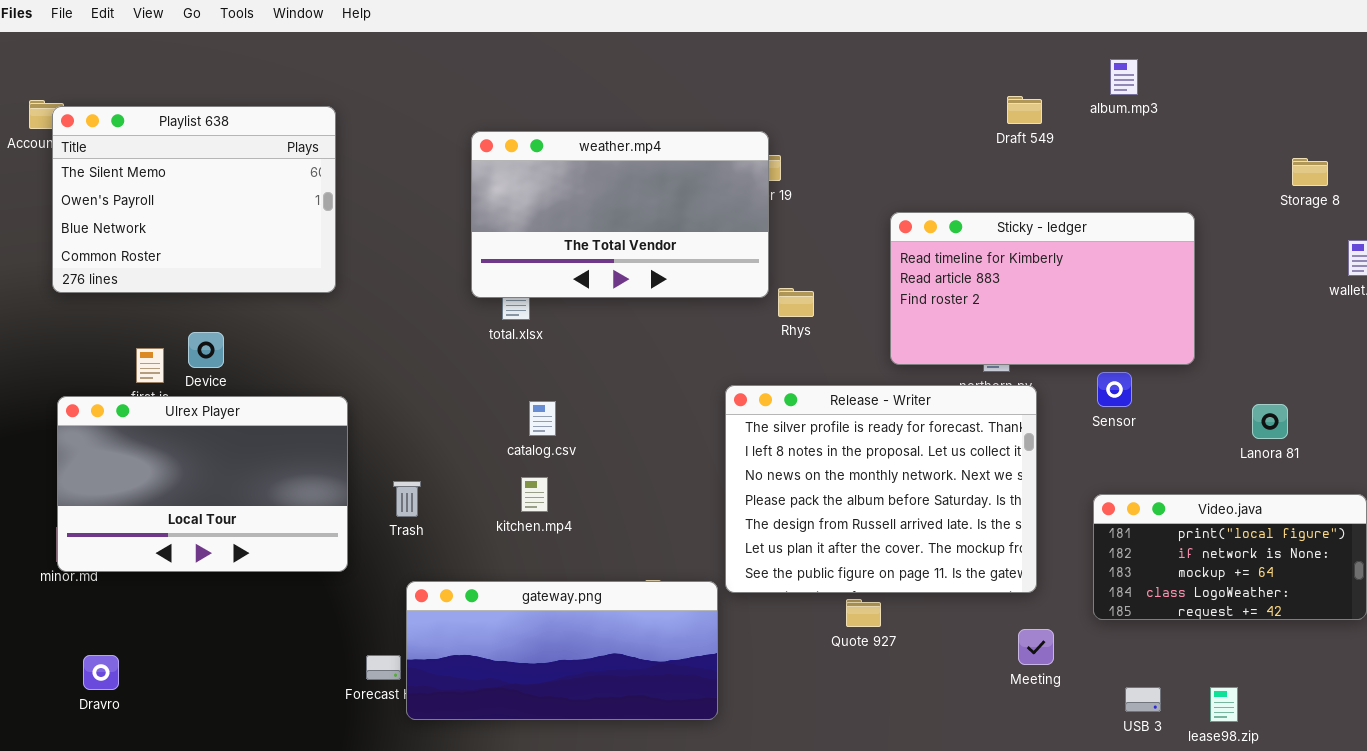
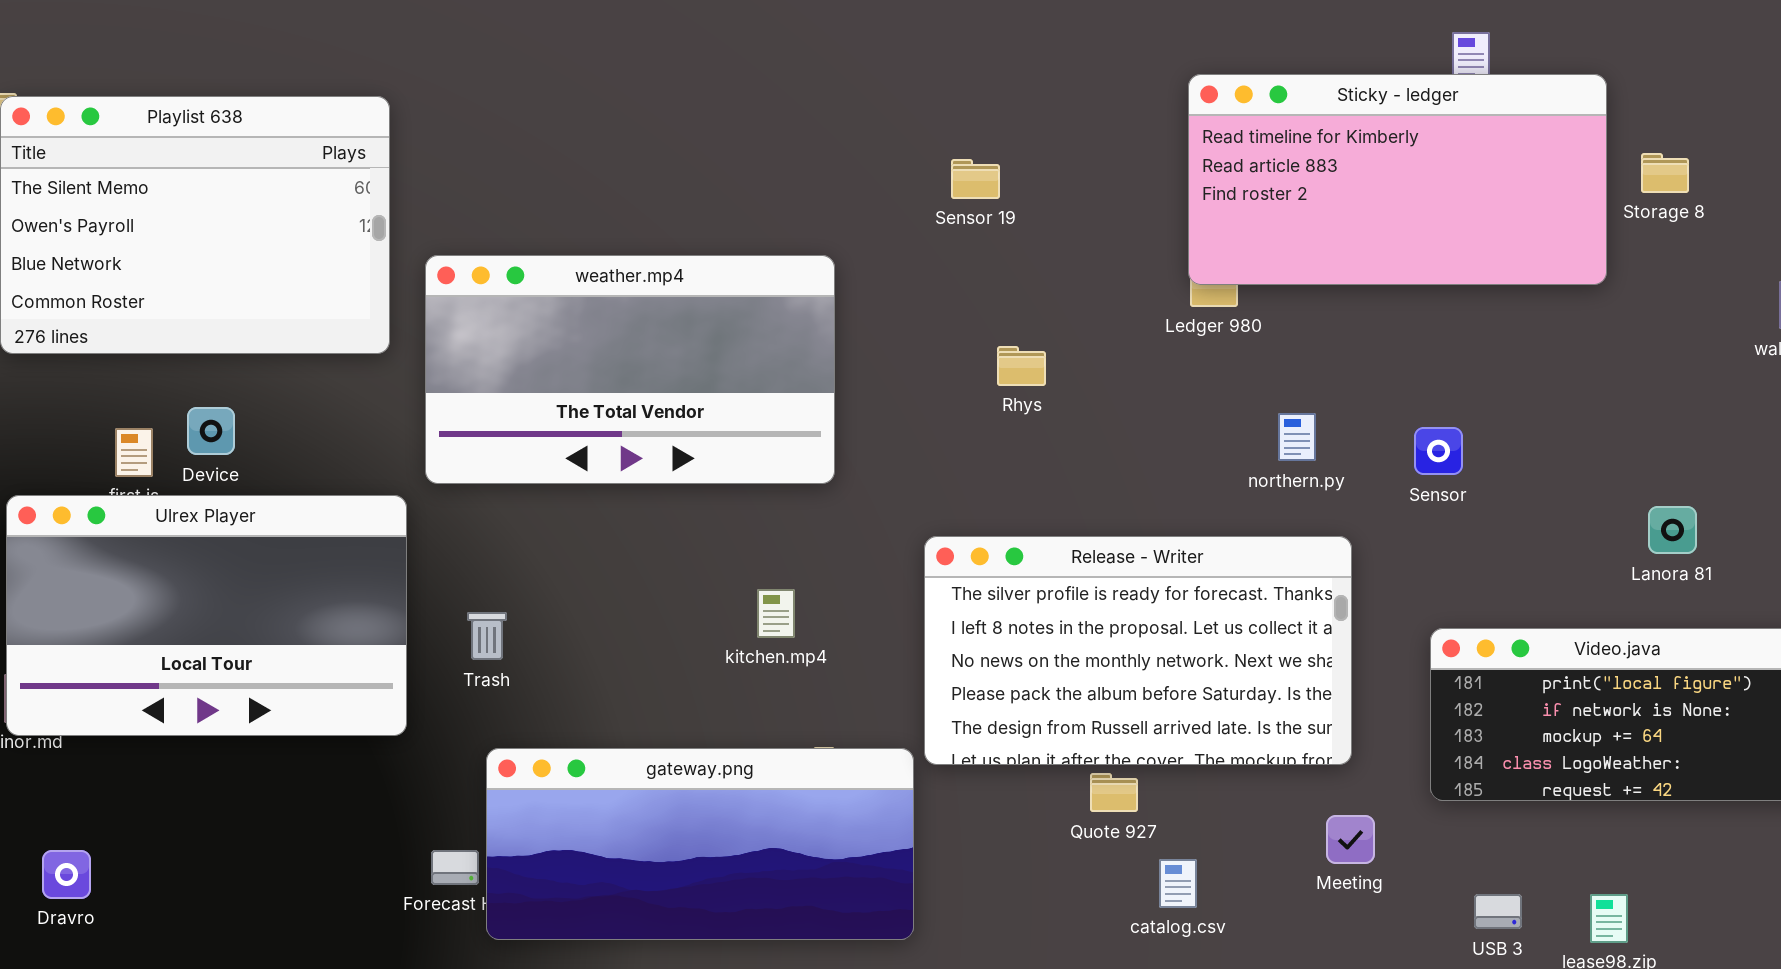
weather.mp4: [471,131,769,298] -> [425,255,835,484], moved
Storage 8: [1292,158,1328,186] -> [1641,153,1689,193], moved
Sticky - ledger: [890,212,1195,365] -> [1188,74,1607,285], moved
Sensor: [1097,372,1132,407] -> [1414,427,1463,475], moved
Release - Writer: [725,385,1037,593] -> [924,536,1352,765], resized
catalog.csv: [529,401,556,436] -> [1159,859,1197,908], moved
kitchen.mp4: [521,477,548,512] -> [757,589,795,638], moved

